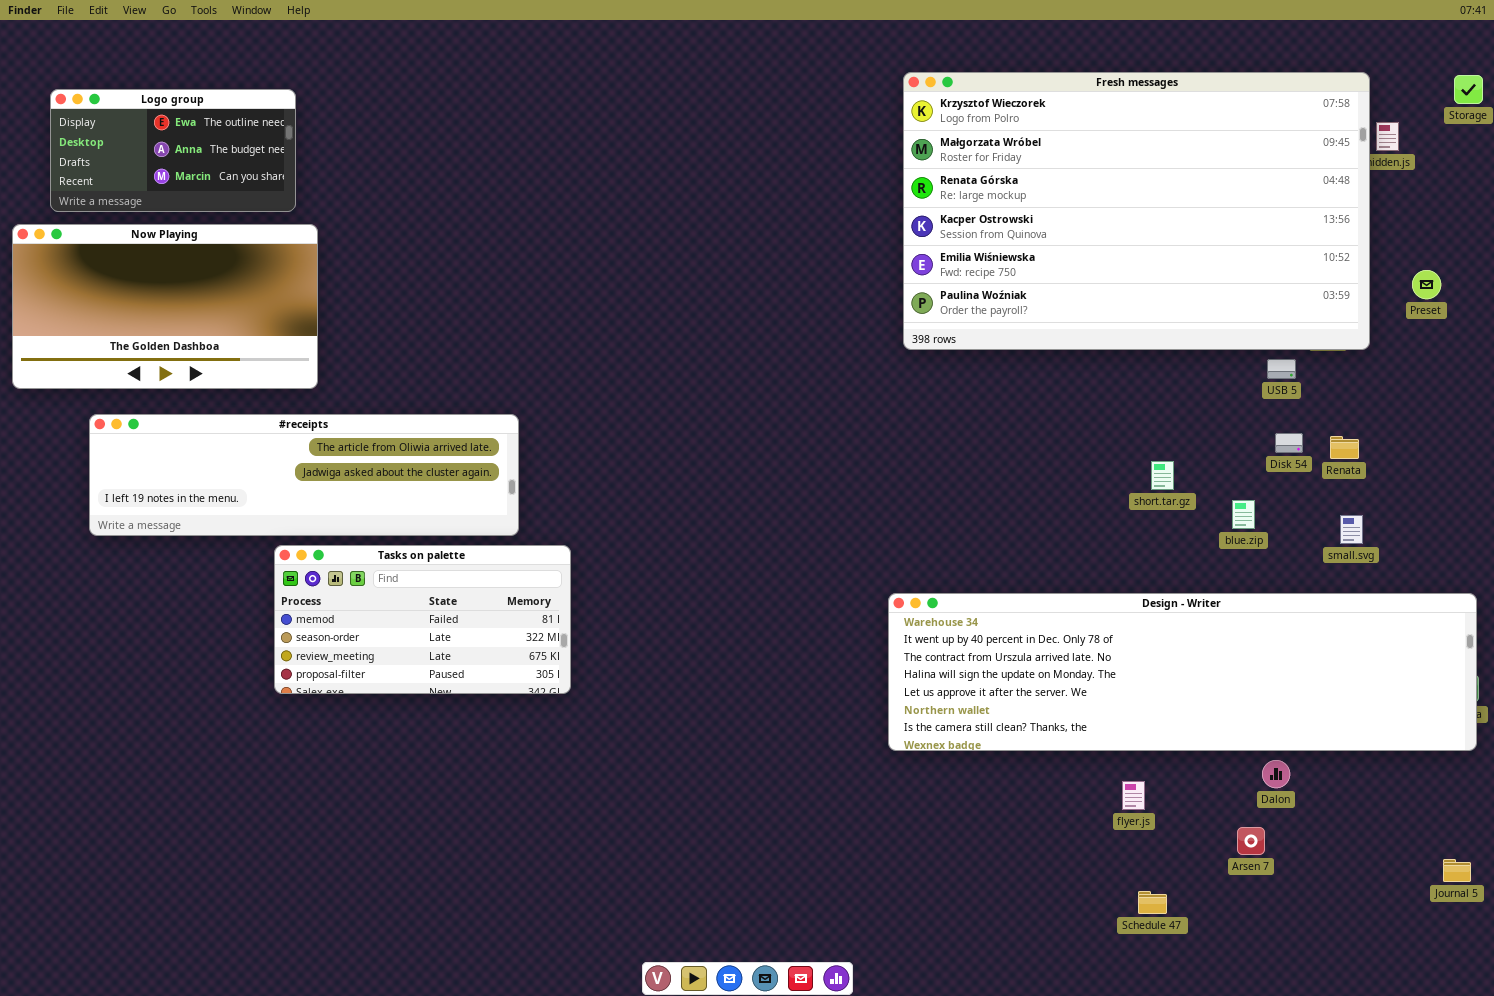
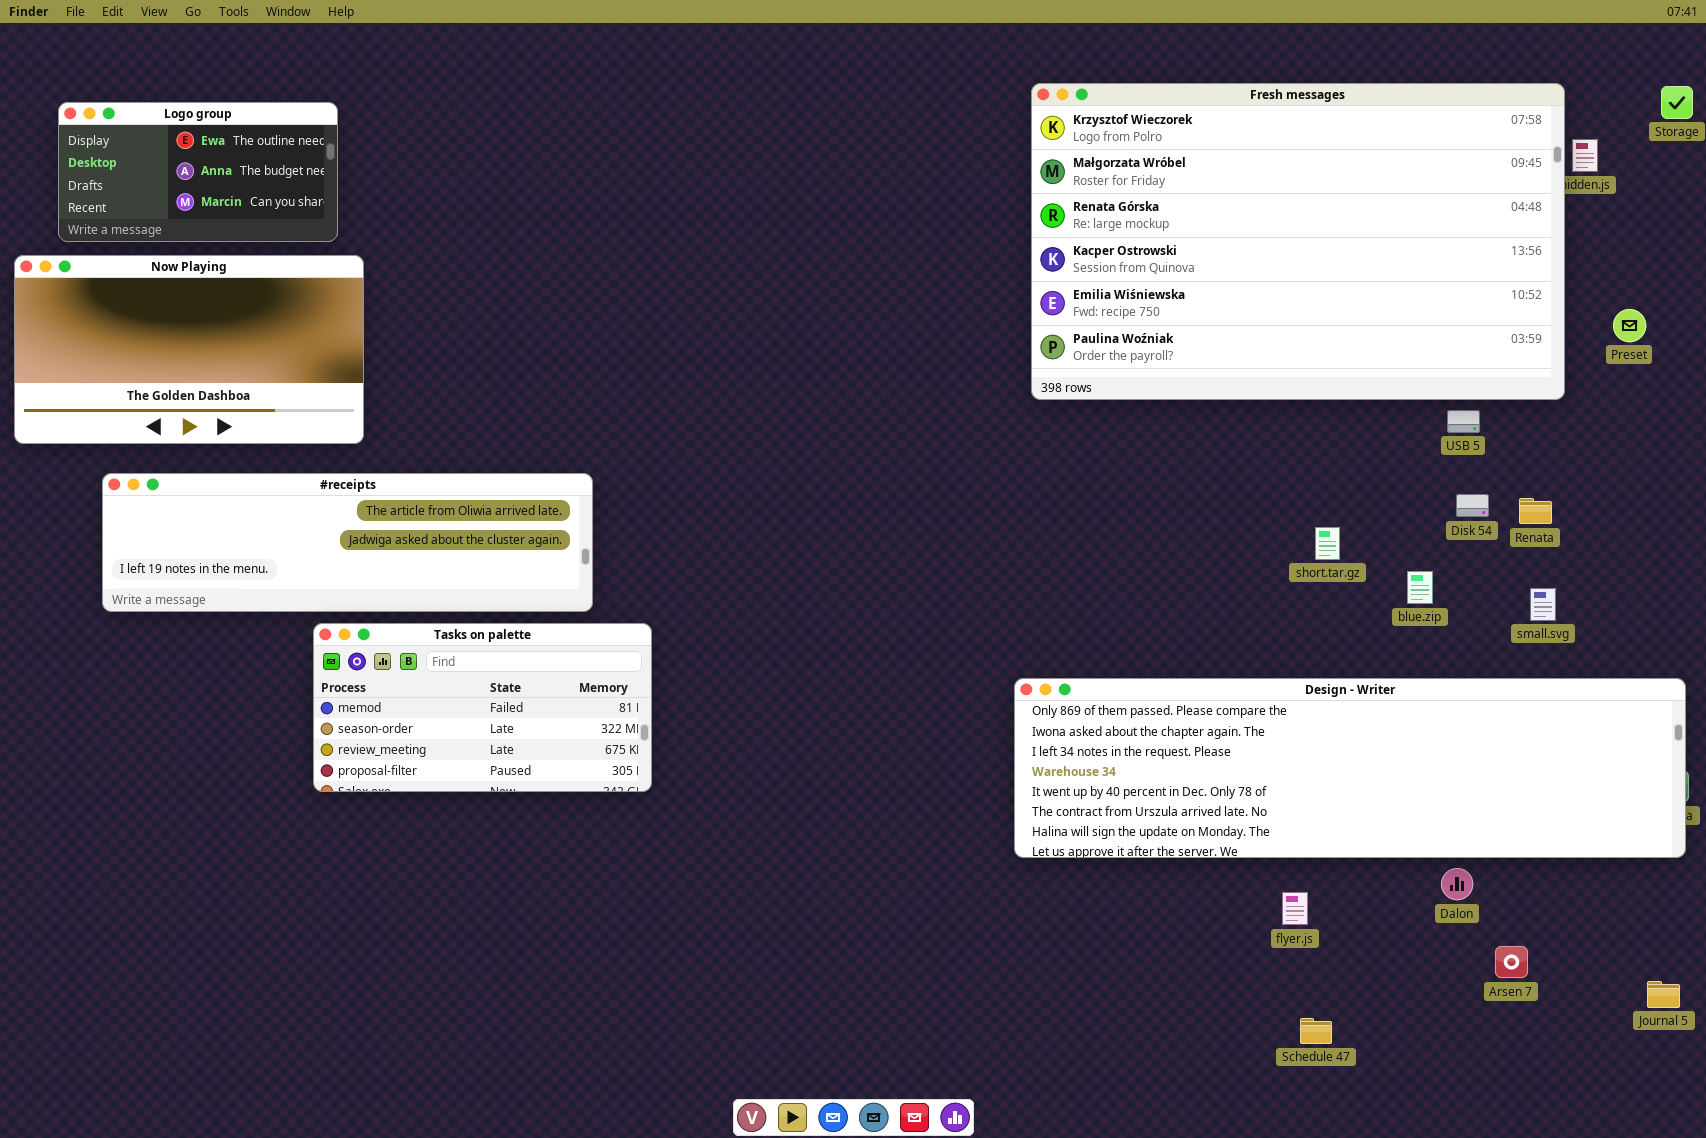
Design - Writer: [888,593,1477,751] -> [1014,678,1686,858], scrolled up 3 rows
Arsen 7: [1237,827,1265,855] -> [1495,946,1528,978], moved

